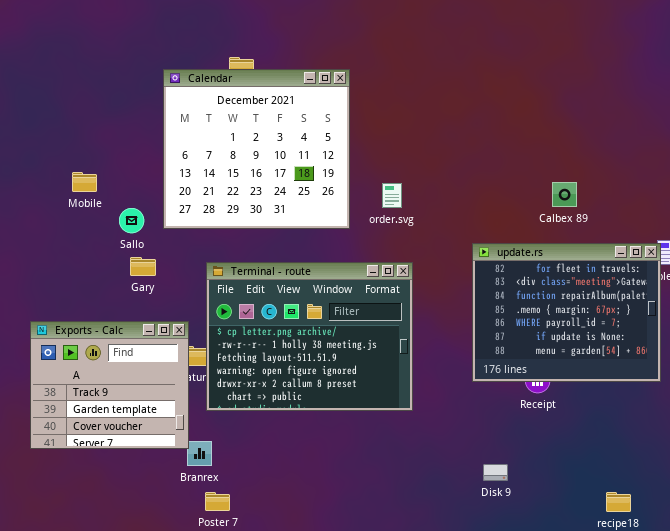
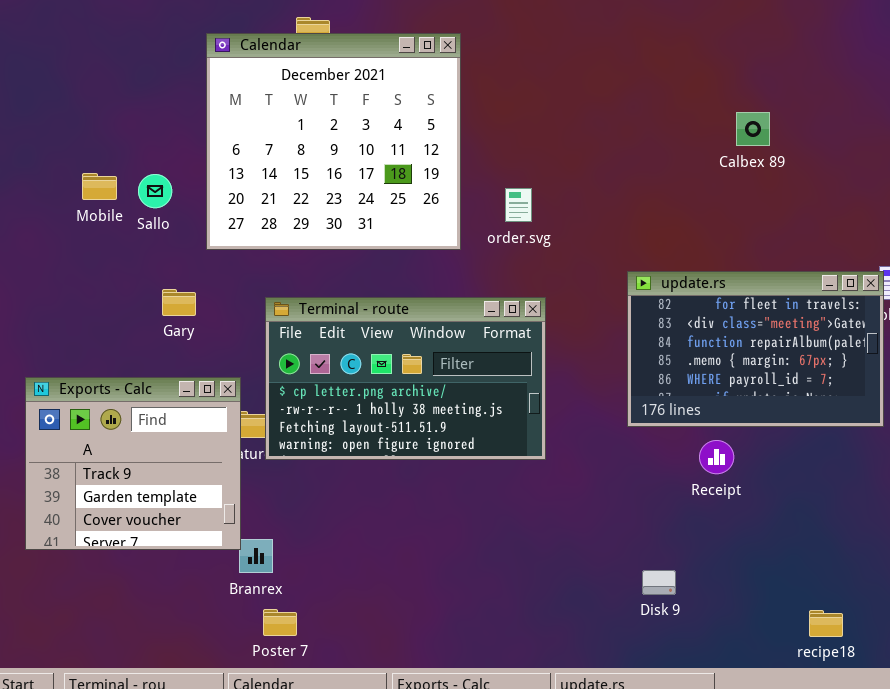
Calbex 89: [552,182,577,207] -> [736,112,770,146], moved
Sallo: [119,208,144,233] -> [138,174,172,208], moved
update.rs: [472,243,661,382] -> [627,271,884,427], resized
Terminal - route: [206,262,413,411] -> [265,297,546,460], resized

